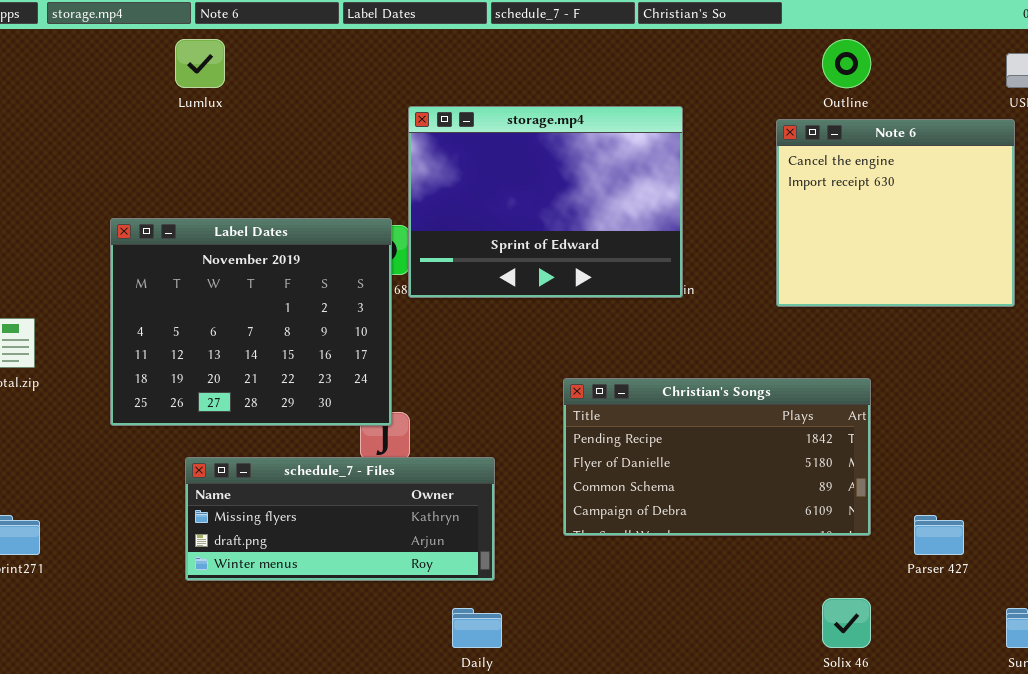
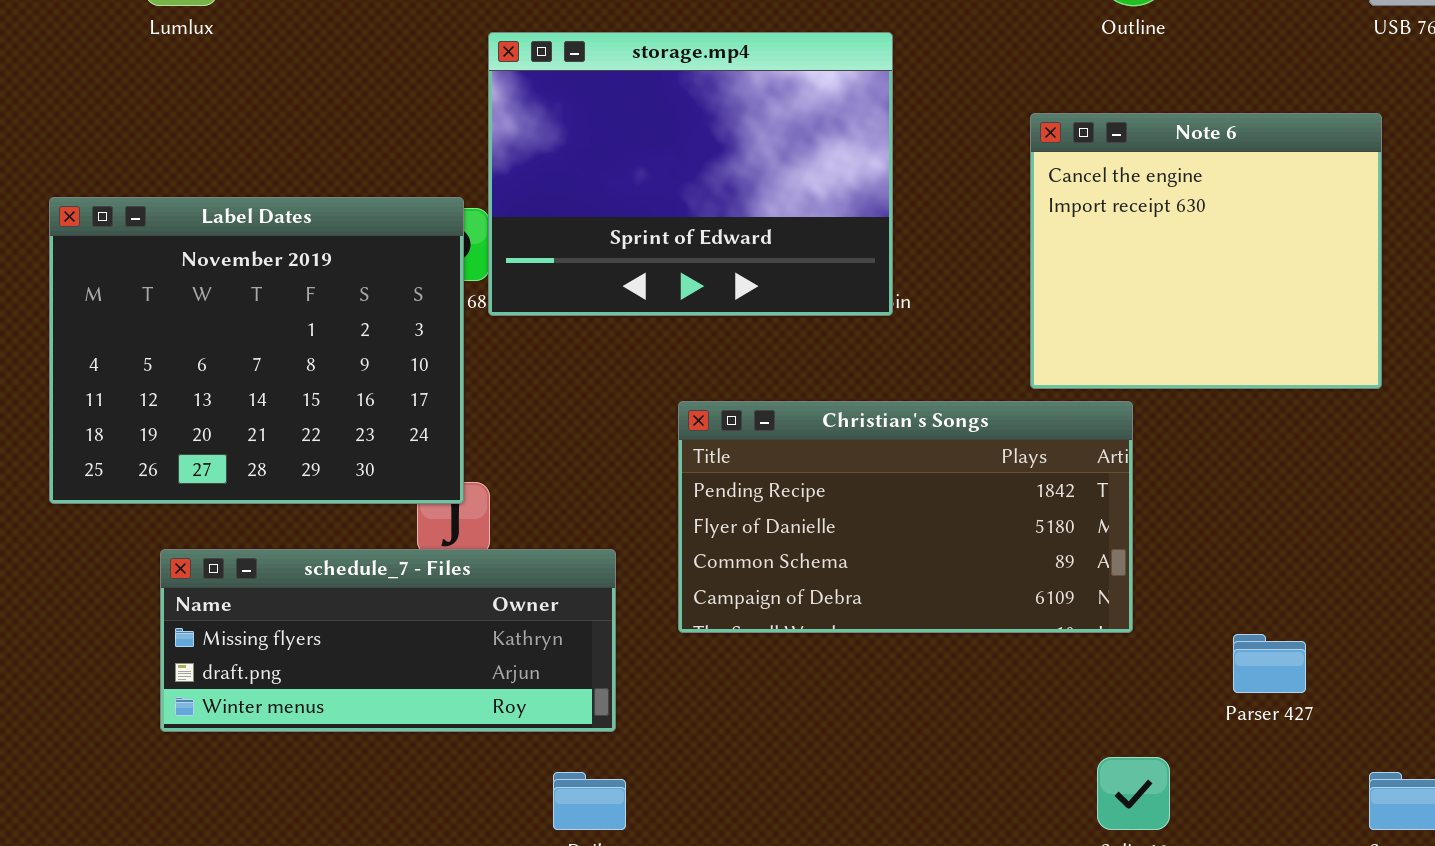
Note 6: [776,119,1015,307] -> [1030,113,1382,389], moved
Christian's Songs: [563,378,871,536] -> [678,401,1133,633], moved

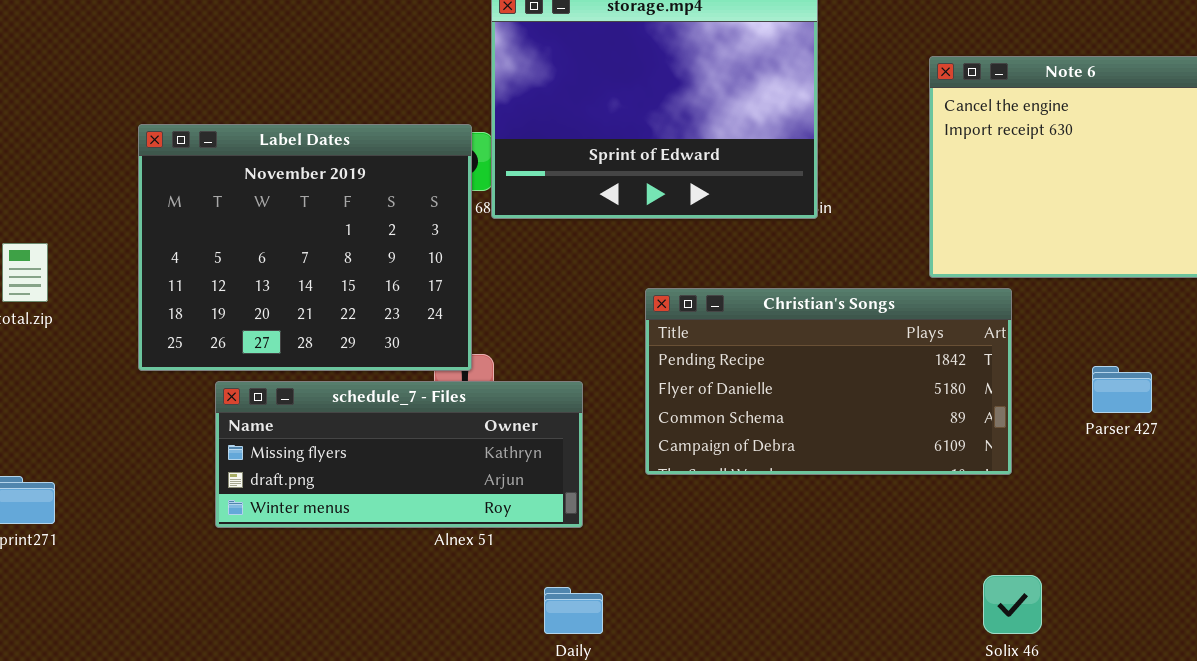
schedule_7 - Files: [160,549,616,732] -> [215,381,583,528], moved
Parser 427: [1233,634,1306,693] -> [1092,366,1152,413], moved

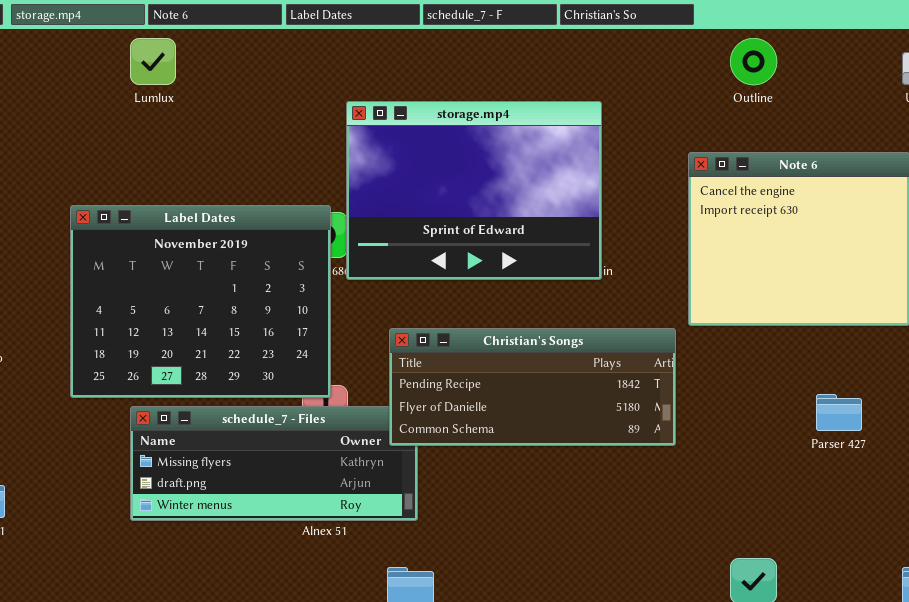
Christian's Songs: [645,288,1012,475] -> [389,328,676,446], moved, resized

